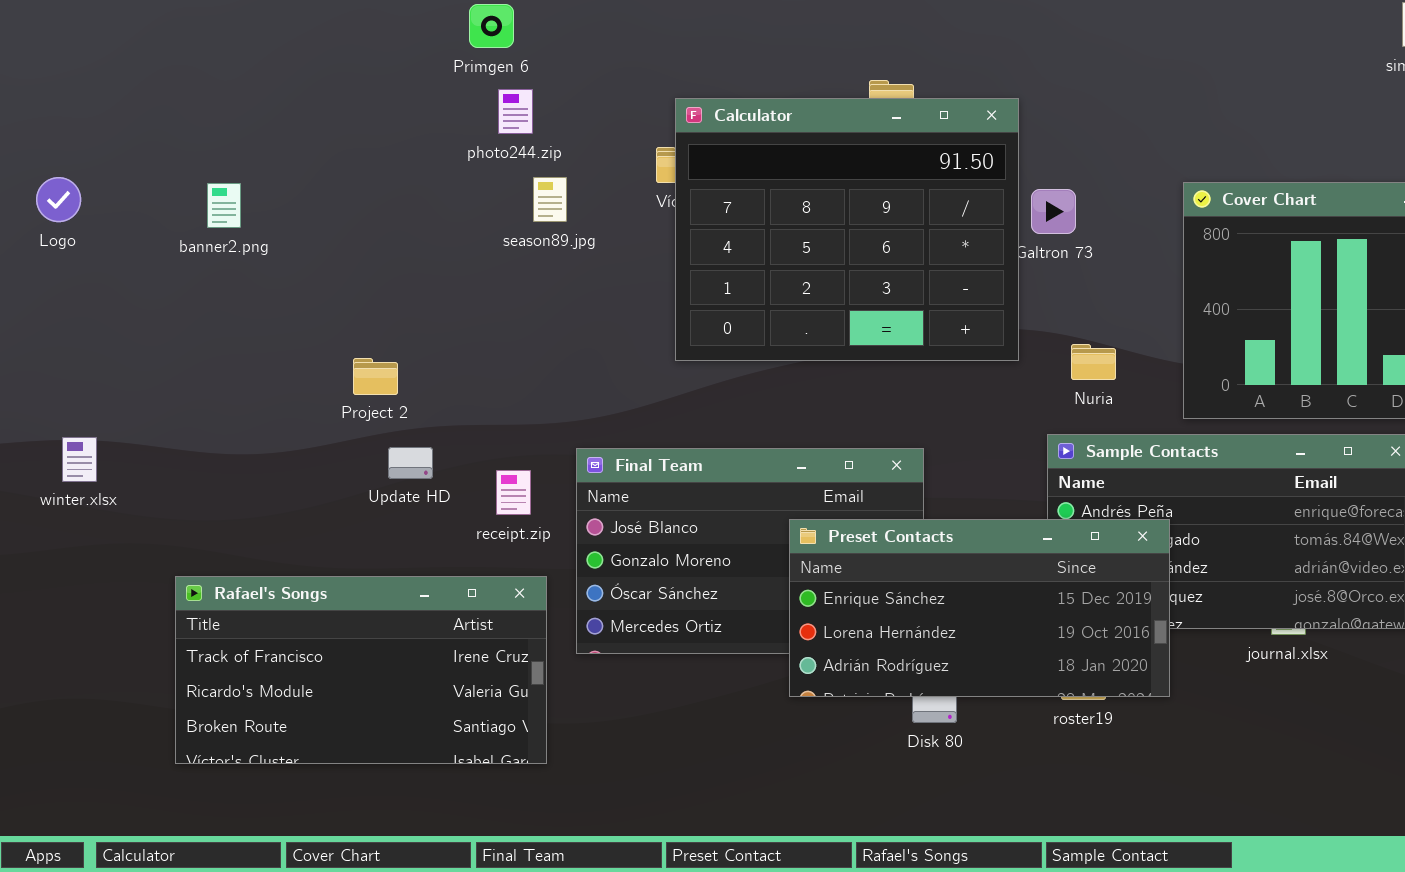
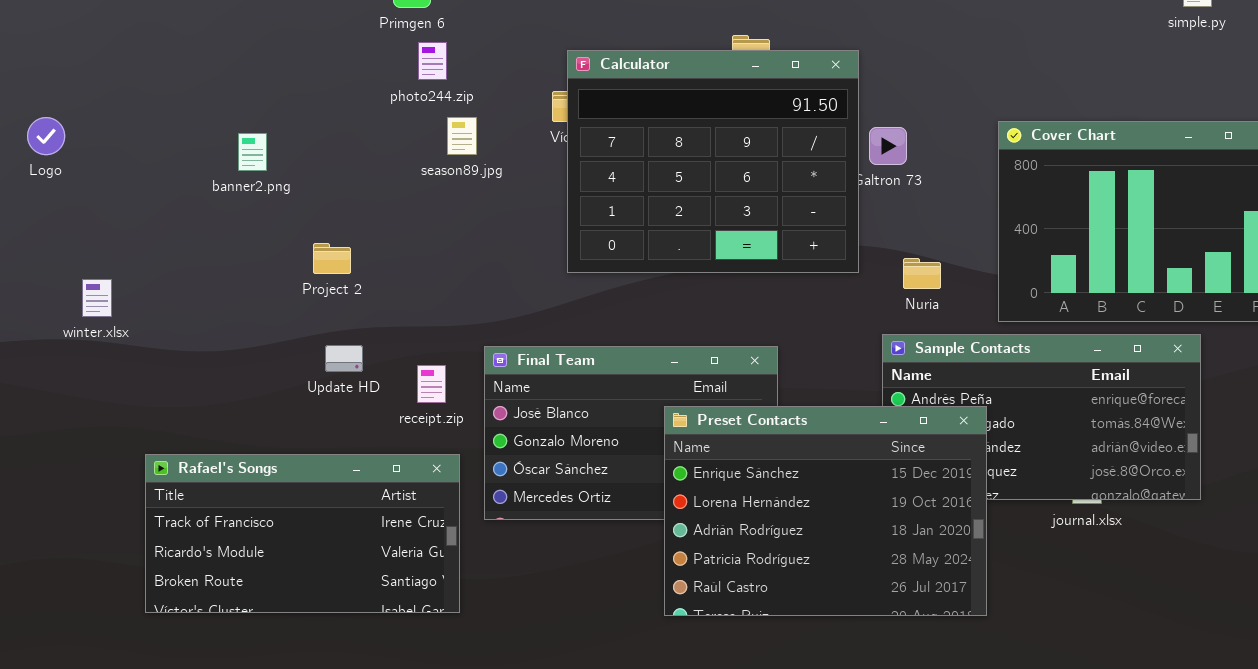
banner2.png: [207,183,241,228] -> [238,133,267,171], moved
Project 2: [353,358,398,395] -> [313,243,351,274], moved
winter.xlsx: [62,437,97,482] -> [82,279,112,317], moved
Preset Contacts: [789,519,1170,697] -> [664,406,987,616], resized

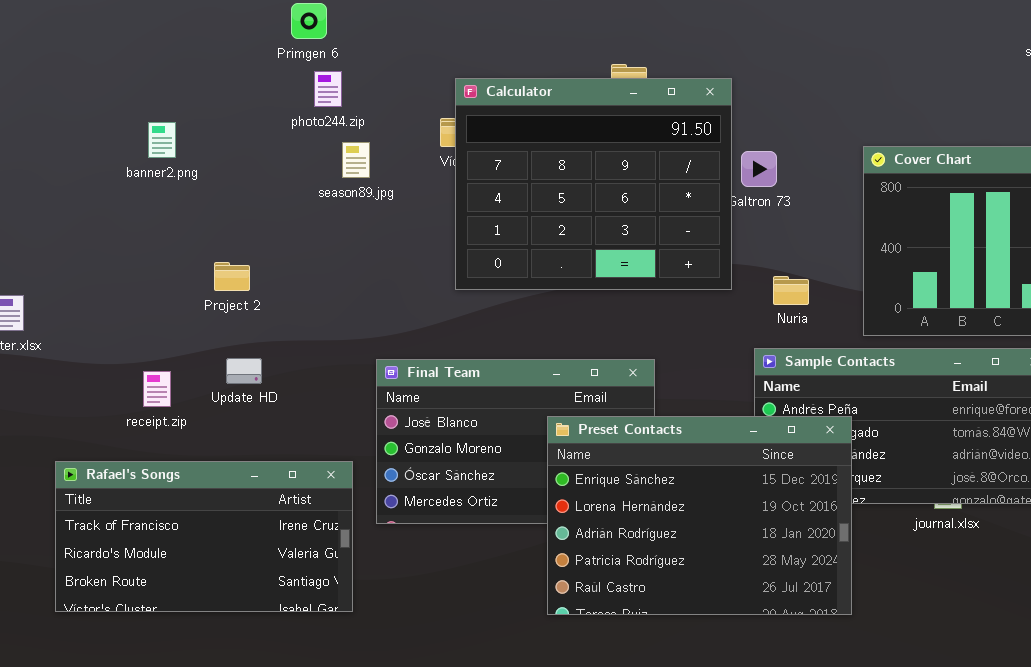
banner2.png: [238,133,267,171] -> [148,122,176,158], moved
receipt.zip: [417,365,446,403] -> [143,371,171,407], moved

